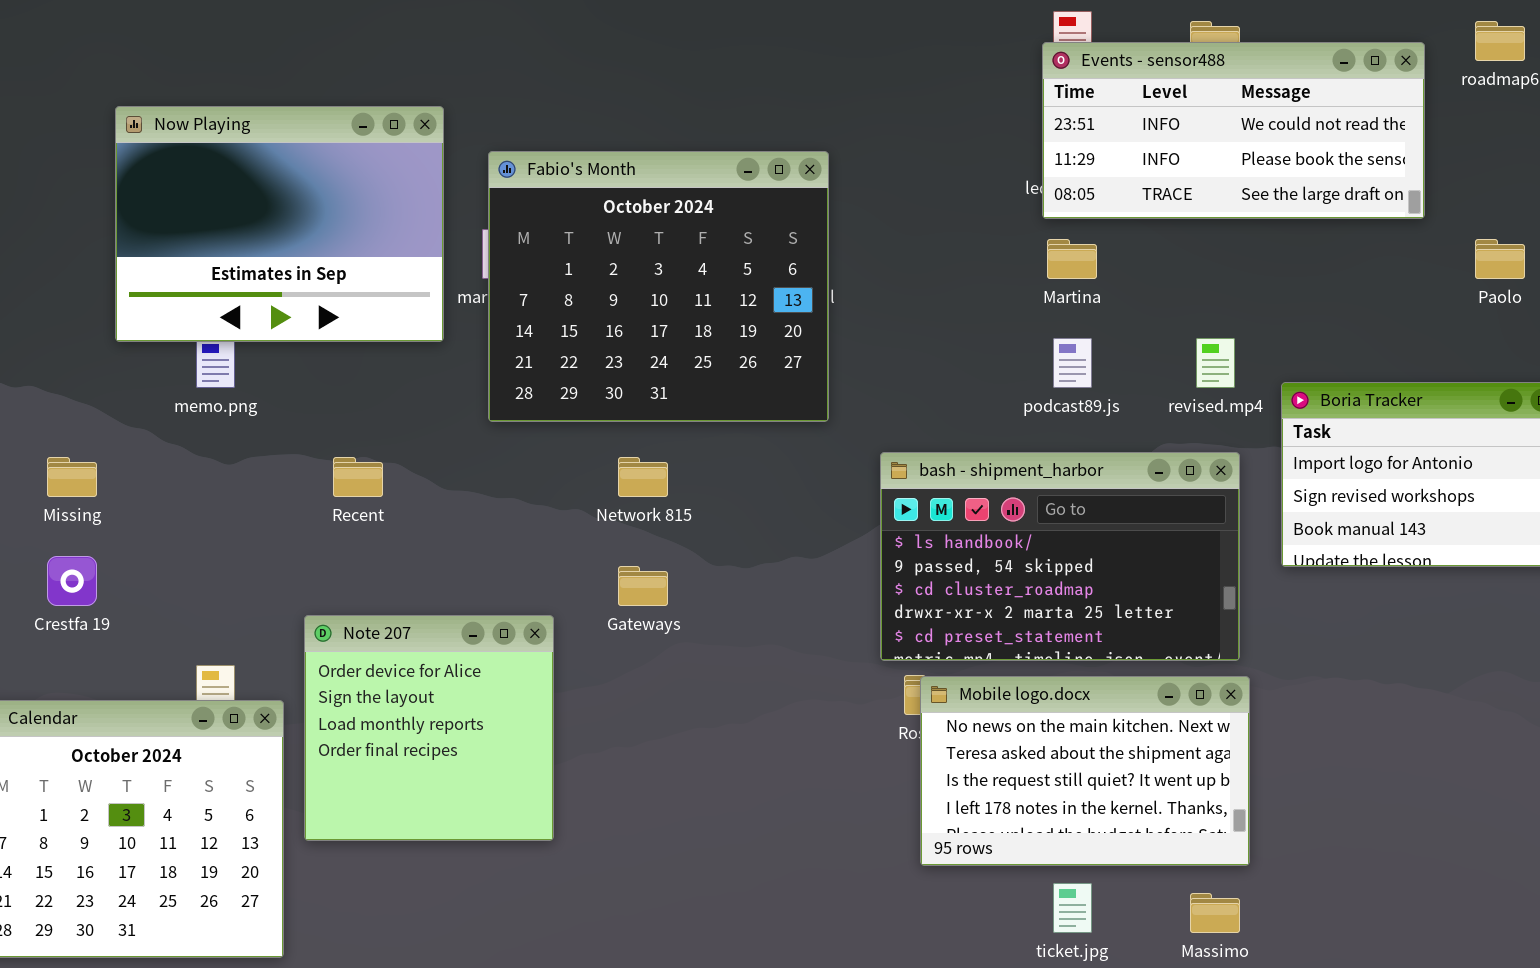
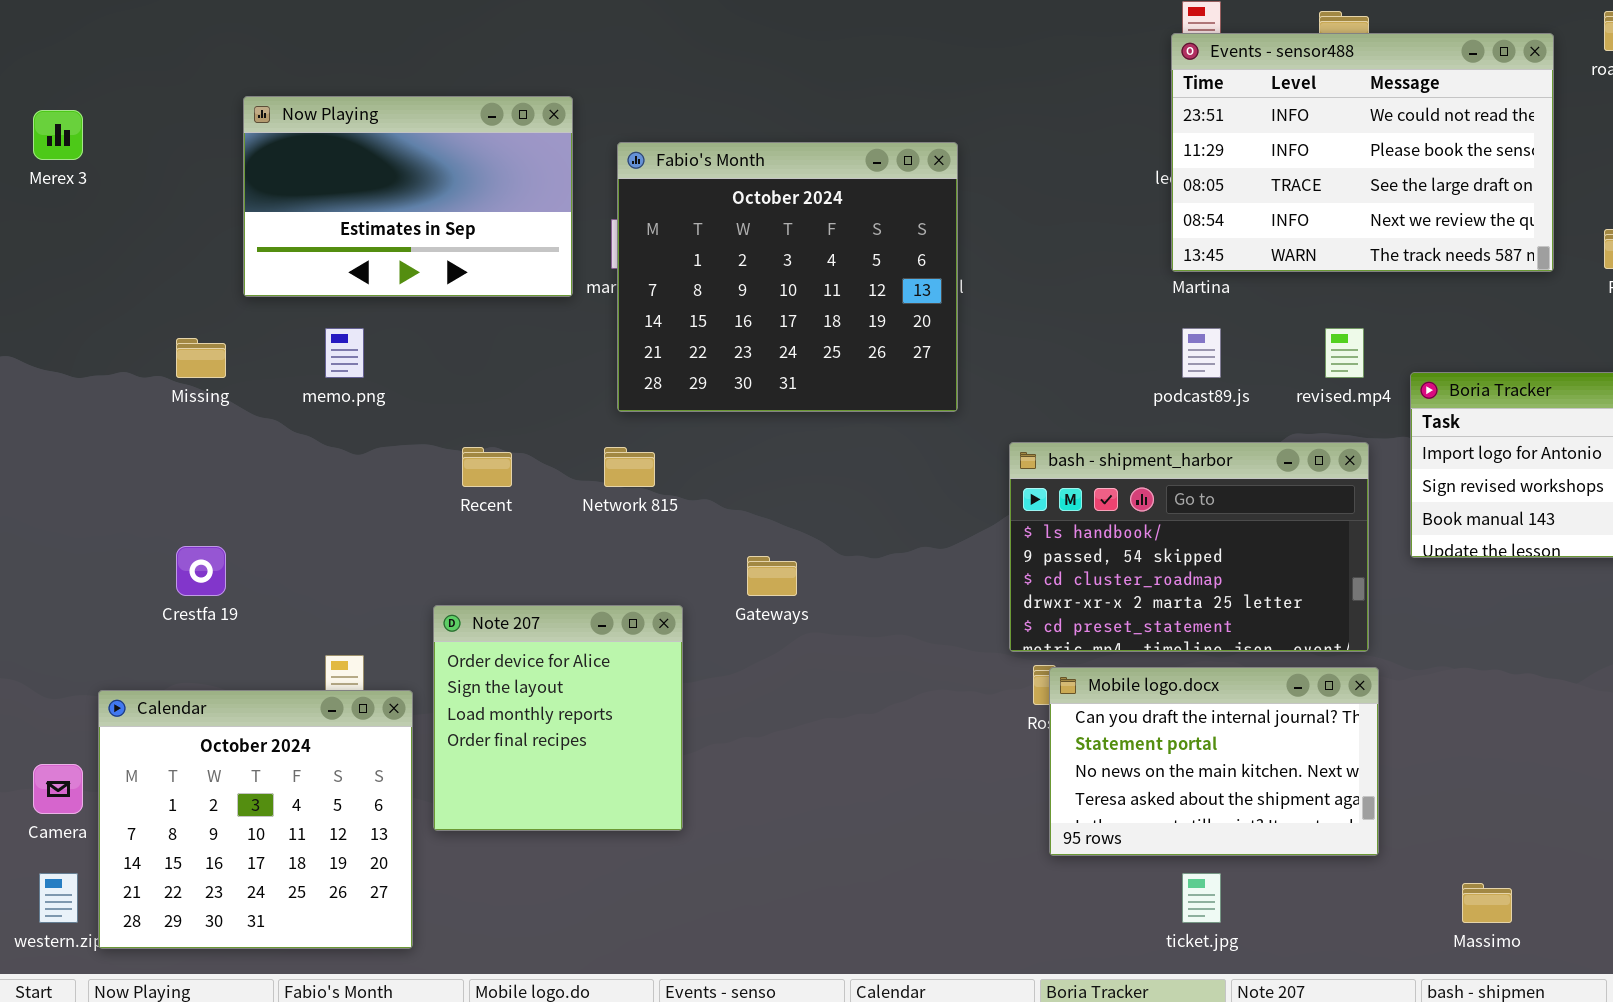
Events - sensor488: [1042,42,1425,219] -> [1171,33,1554,272], resized
Now Playing: [115,106,444,342] -> [243,96,573,297], resized
Missing: [47,457,97,497] -> [176,338,226,378], moved
Network 815: [618,457,668,497] -> [604,447,655,487], moved
Mobile logo.docx: [920,676,1250,866] -> [1049,667,1379,856], scrolled up 2 rows
Massimo: [1190,893,1240,933] -> [1462,883,1512,923], moved

